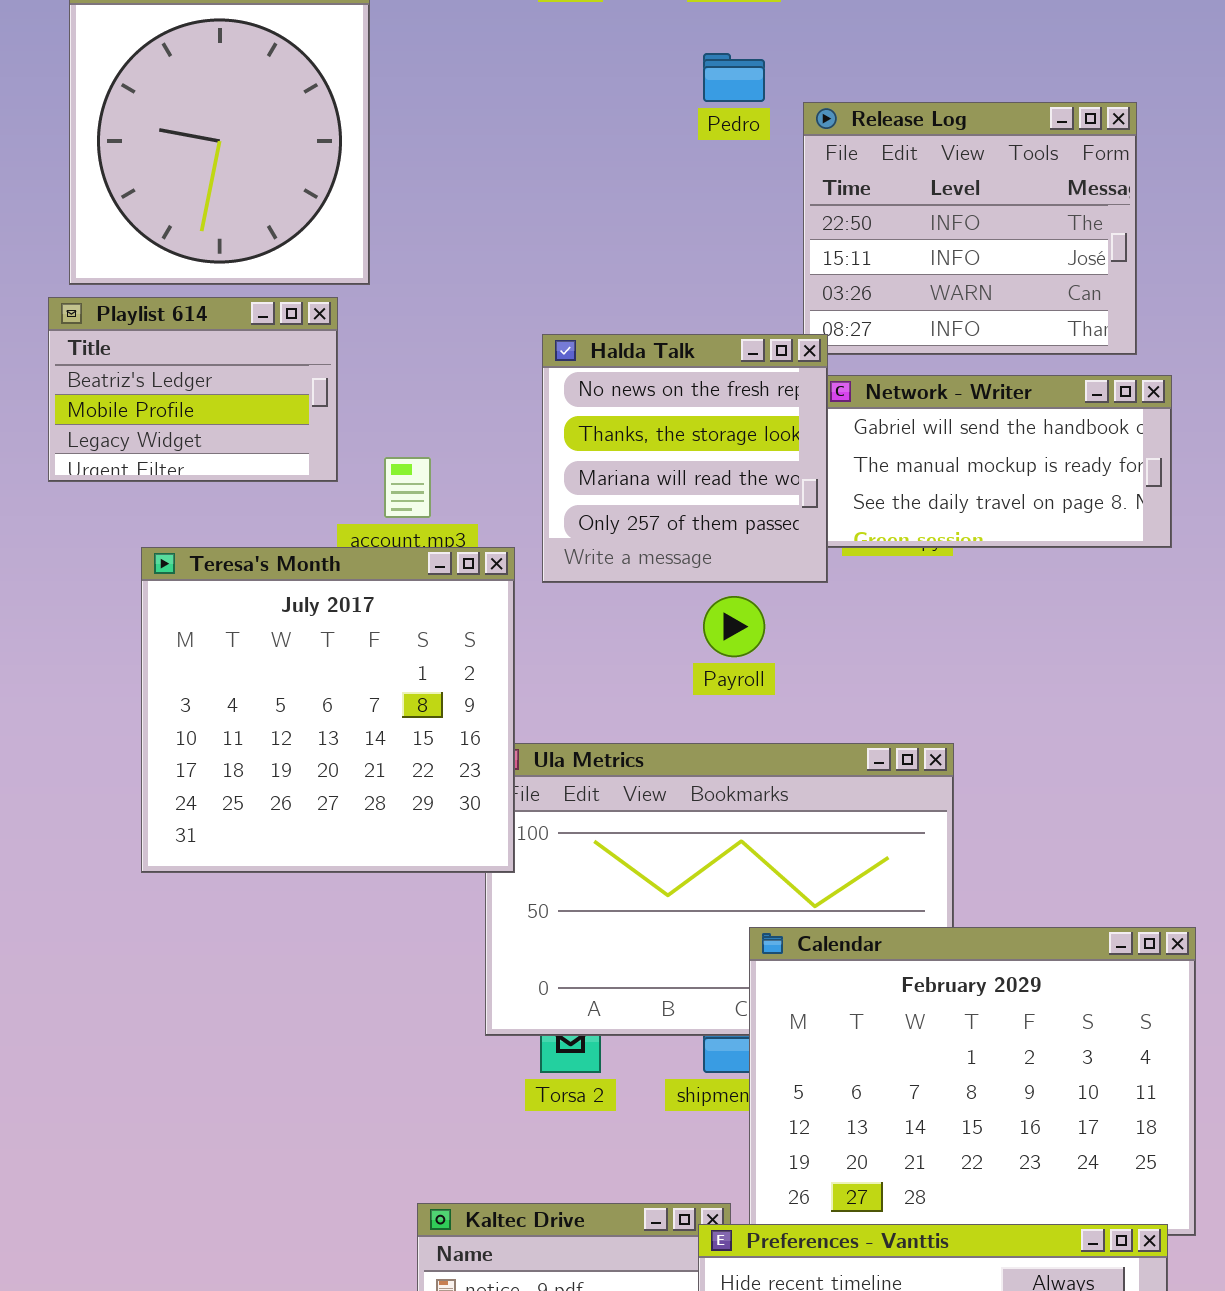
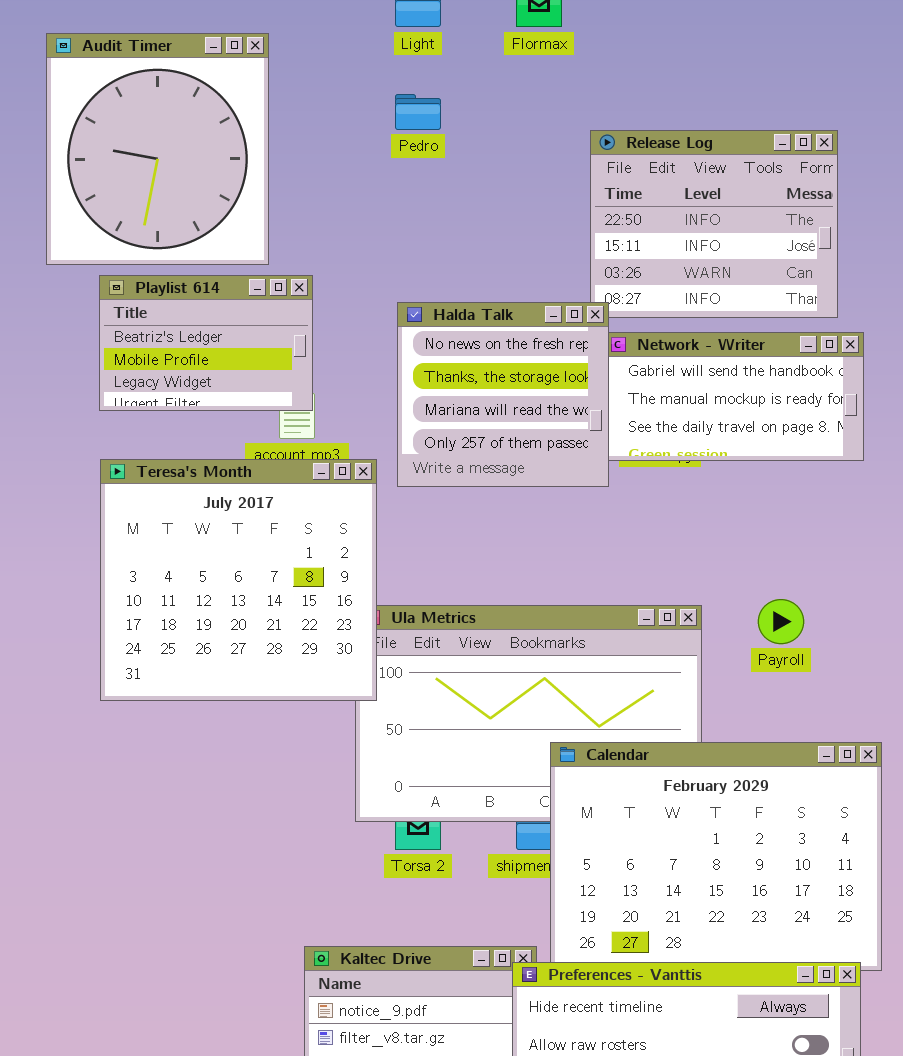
Pedro: [703,53,765,102] -> [395,94,441,130], moved
Playlist 614: [48,297,338,482] -> [99,275,313,411], moved
Payroll: [703,596,765,657] -> [758,599,804,644], moved

